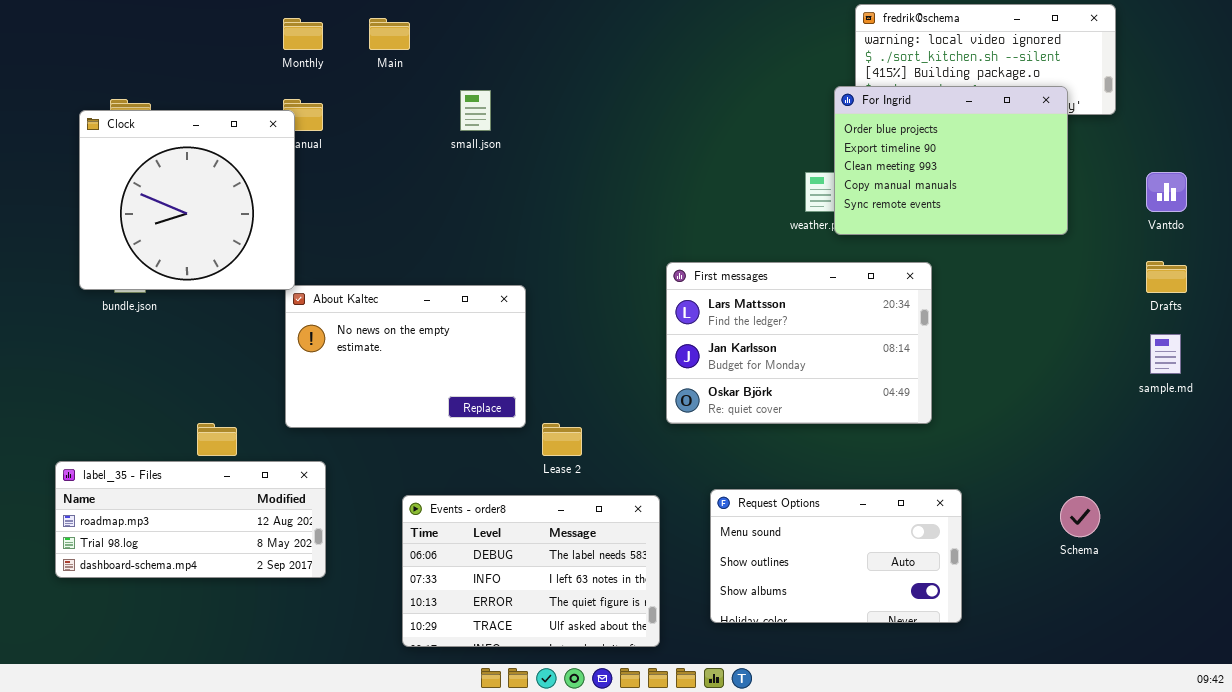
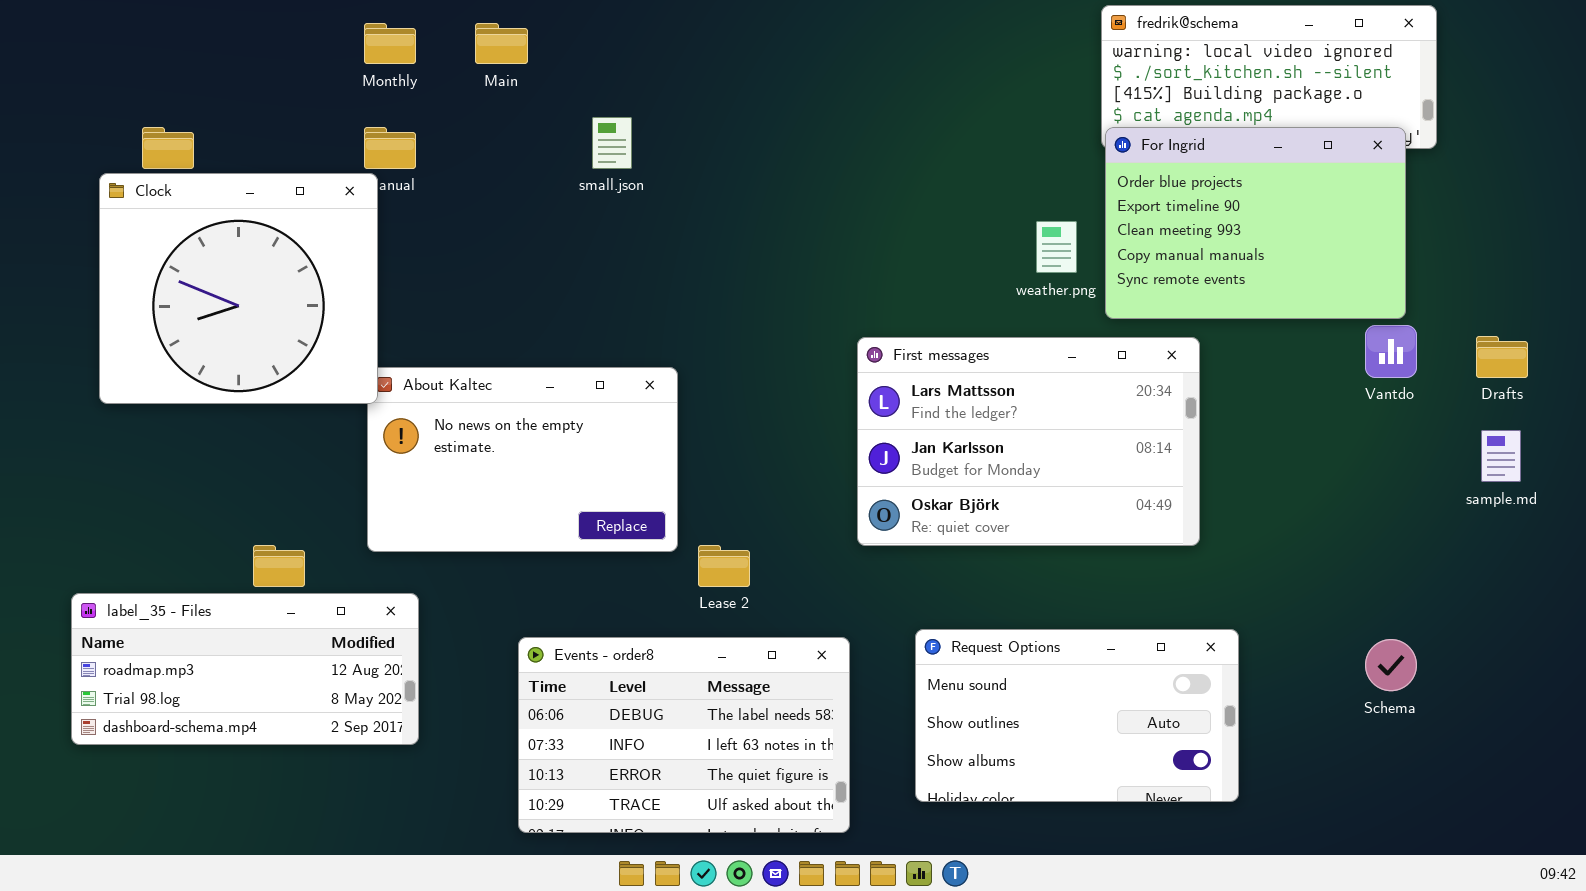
For Ingrid: [834,86,1068,235] -> [1105,127,1406,319], moved
Clock: [79,110,295,290] -> [99,173,378,404], moved
Vantdo: [1146,172,1187,212] -> [1365,325,1417,378], moved

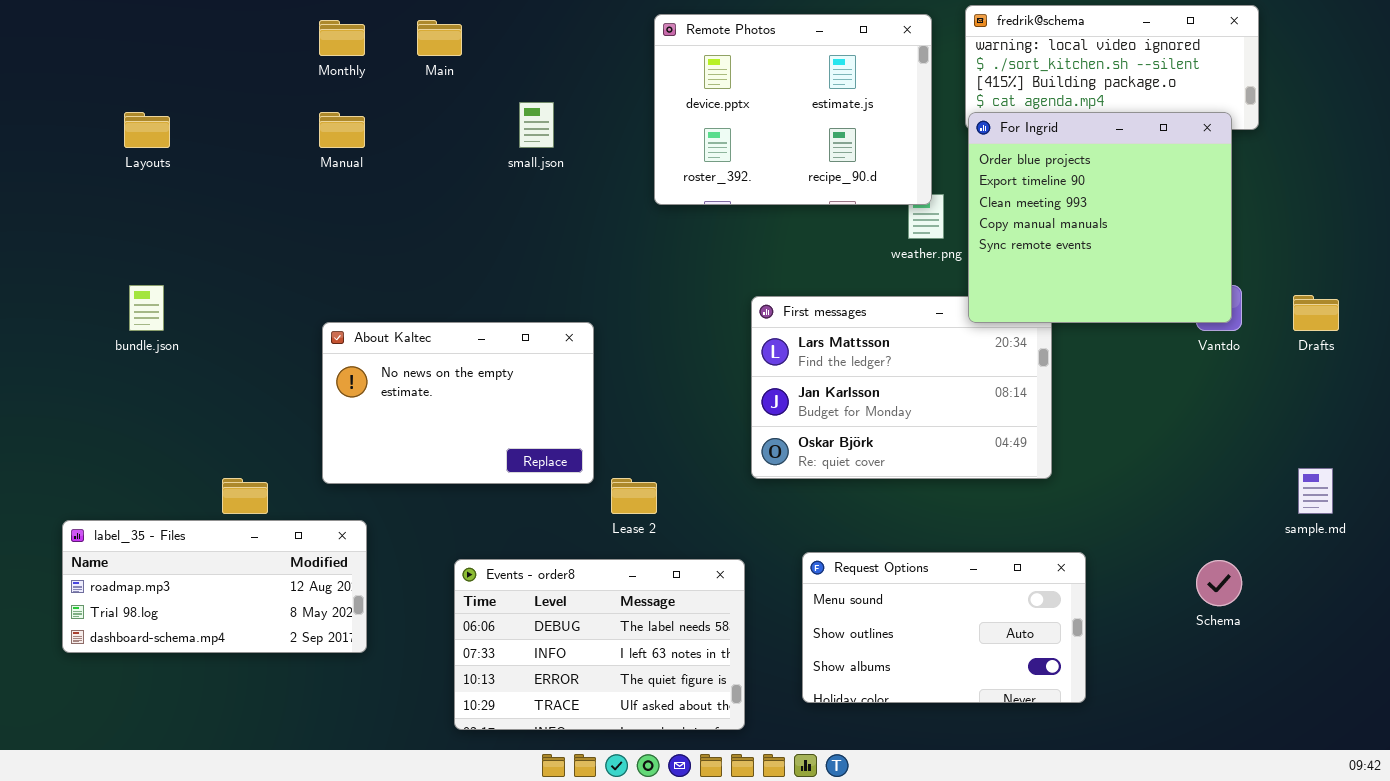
Remote Photos: none -> [654,14,932,205], opened
For Ingrid: [1105,127,1406,319] -> [968,112,1232,323], resized
Clock: [99,173,378,404] -> none, closed
sample.md: [1481,430,1521,482] -> [1298,468,1333,514], moved

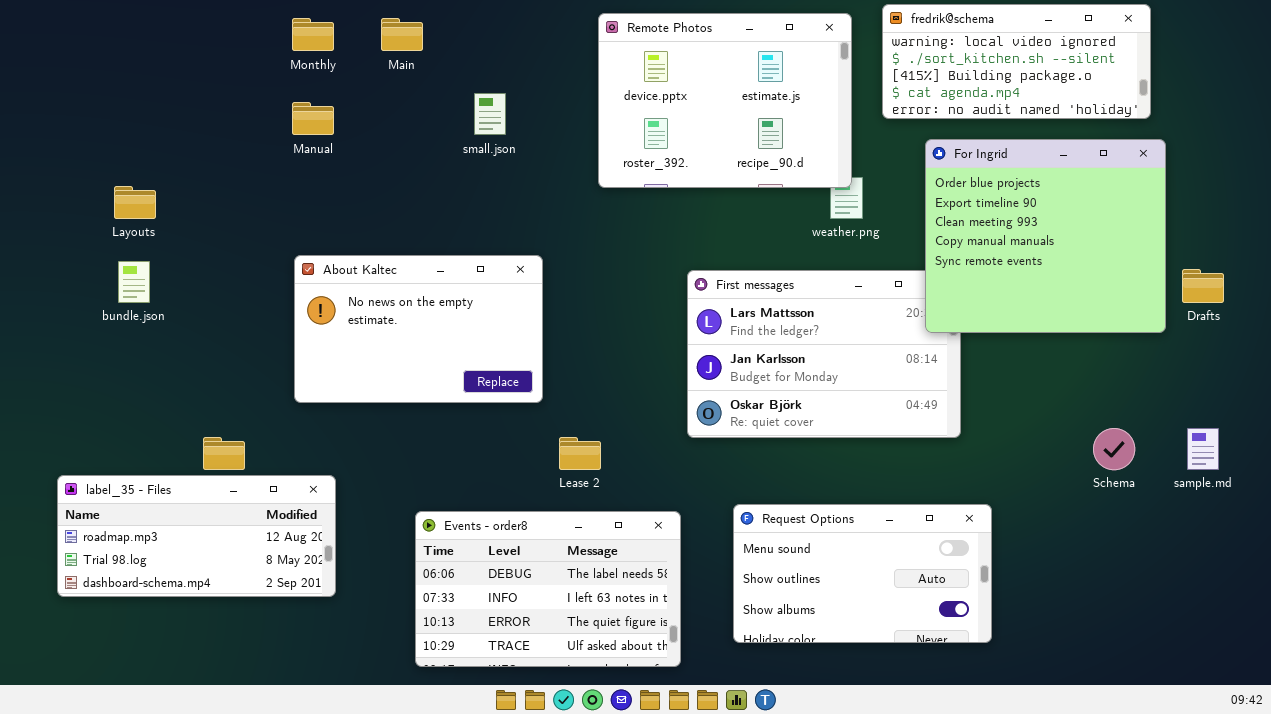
Layouts: [124,112,170,148] -> [114,186,156,219], moved
For Ingrid: [968,112,1232,323] -> [925,139,1166,333], moved
About Kaltec: [322,322,594,484] -> [294,255,543,403], moved
Schema: [1196,560,1242,606] -> [1093,428,1135,470], moved

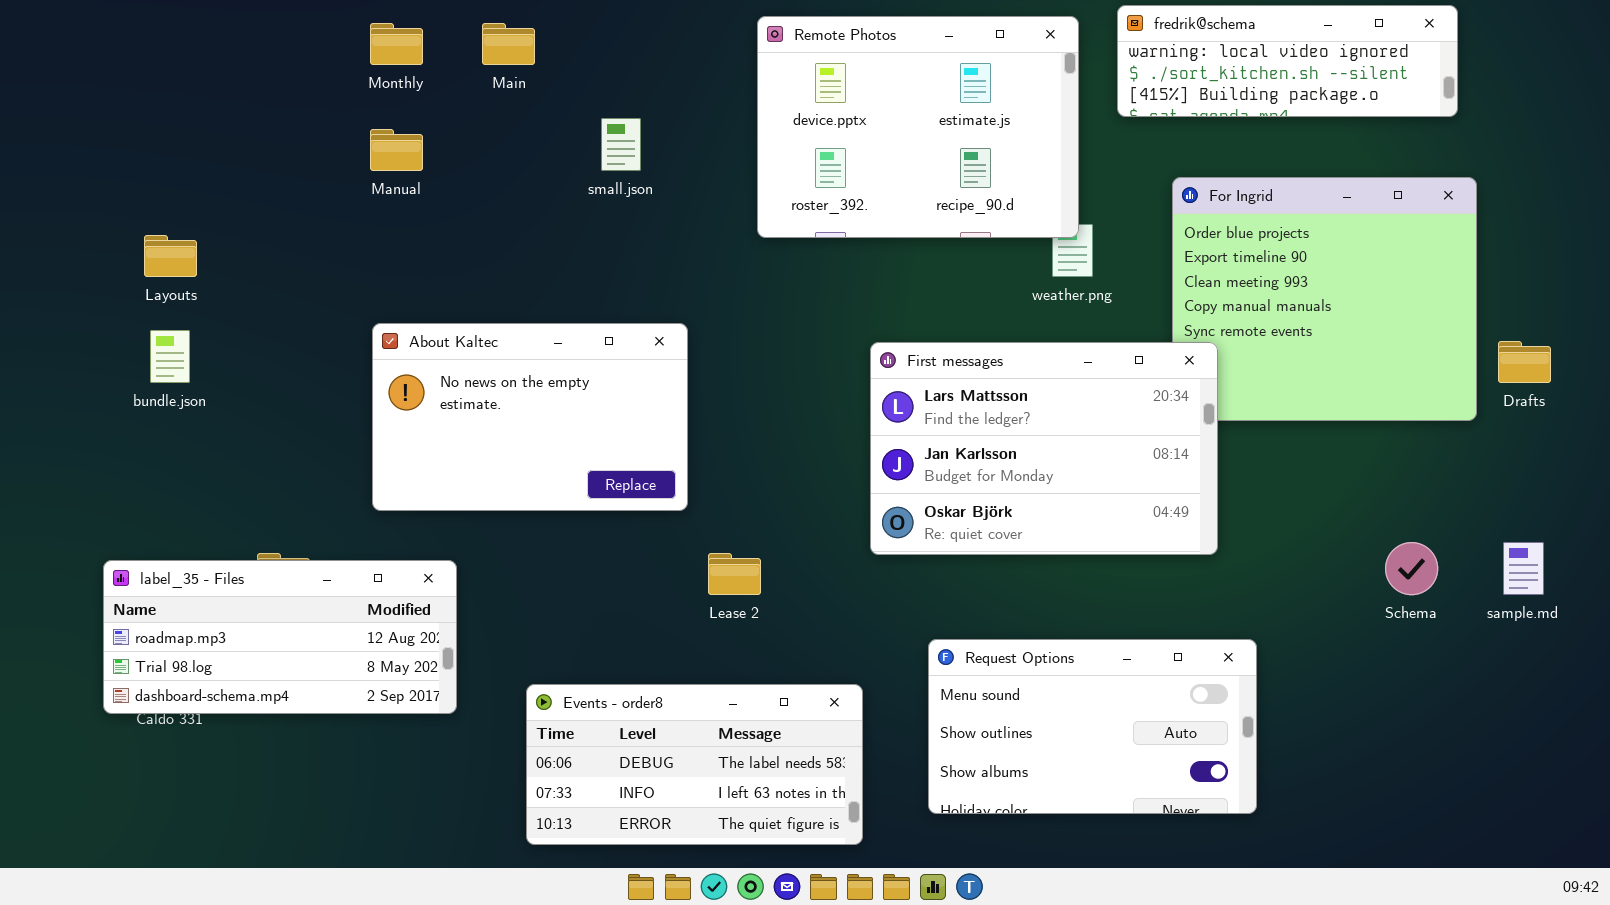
fredrik@schema: [882,4,1151,119] -> [1117,5,1458,117], resized
First messages: [687,270,961,438] -> [870,342,1218,555], raised
label_35 - Files: [57,475,336,597] -> [103,560,457,714], moved
Events - order8: [415,511,681,667] -> [526,684,863,845], resized

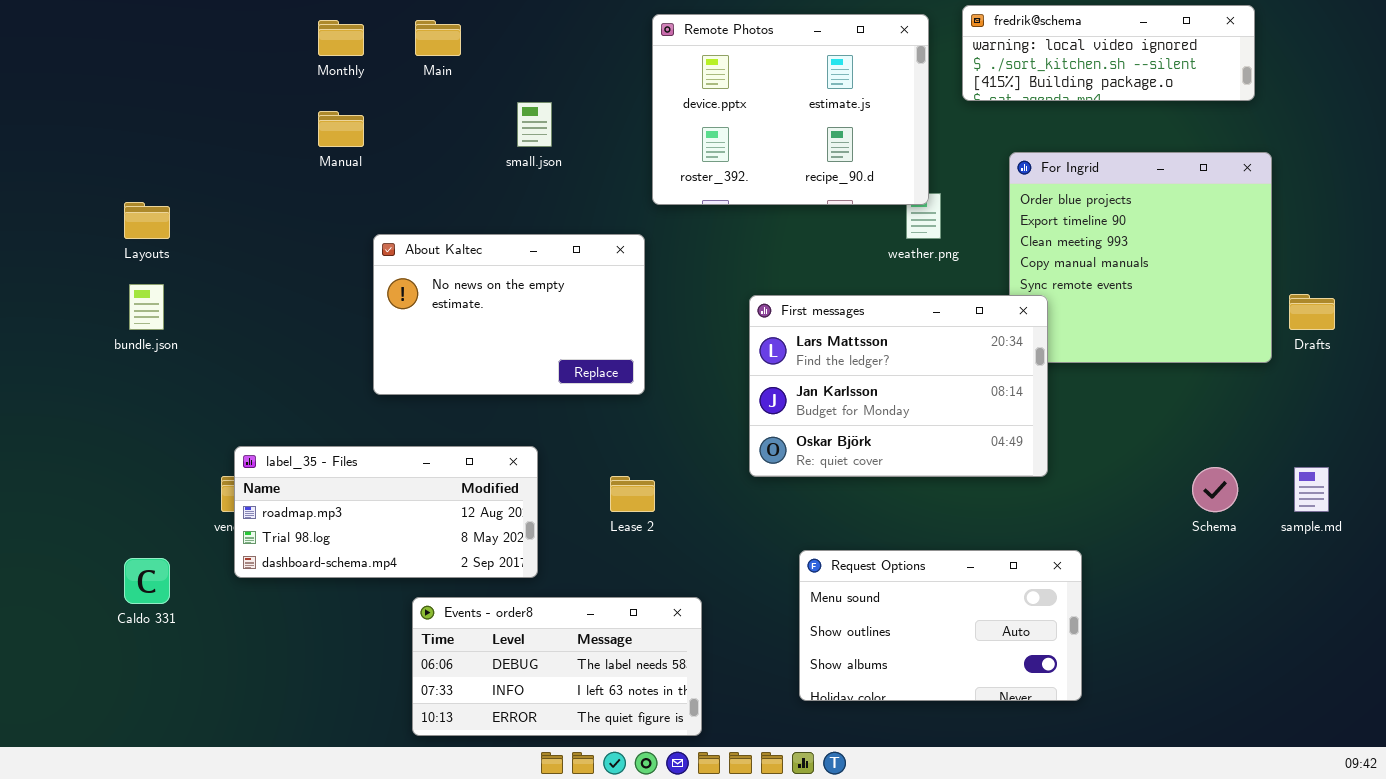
About Kaltec: [372,323,688,511] -> [373,234,645,395], moved
label_35 - Files: [103,560,457,714] -> [234,446,538,578], moved
Events - order8: [526,684,863,845] -> [412,597,702,736], moved

